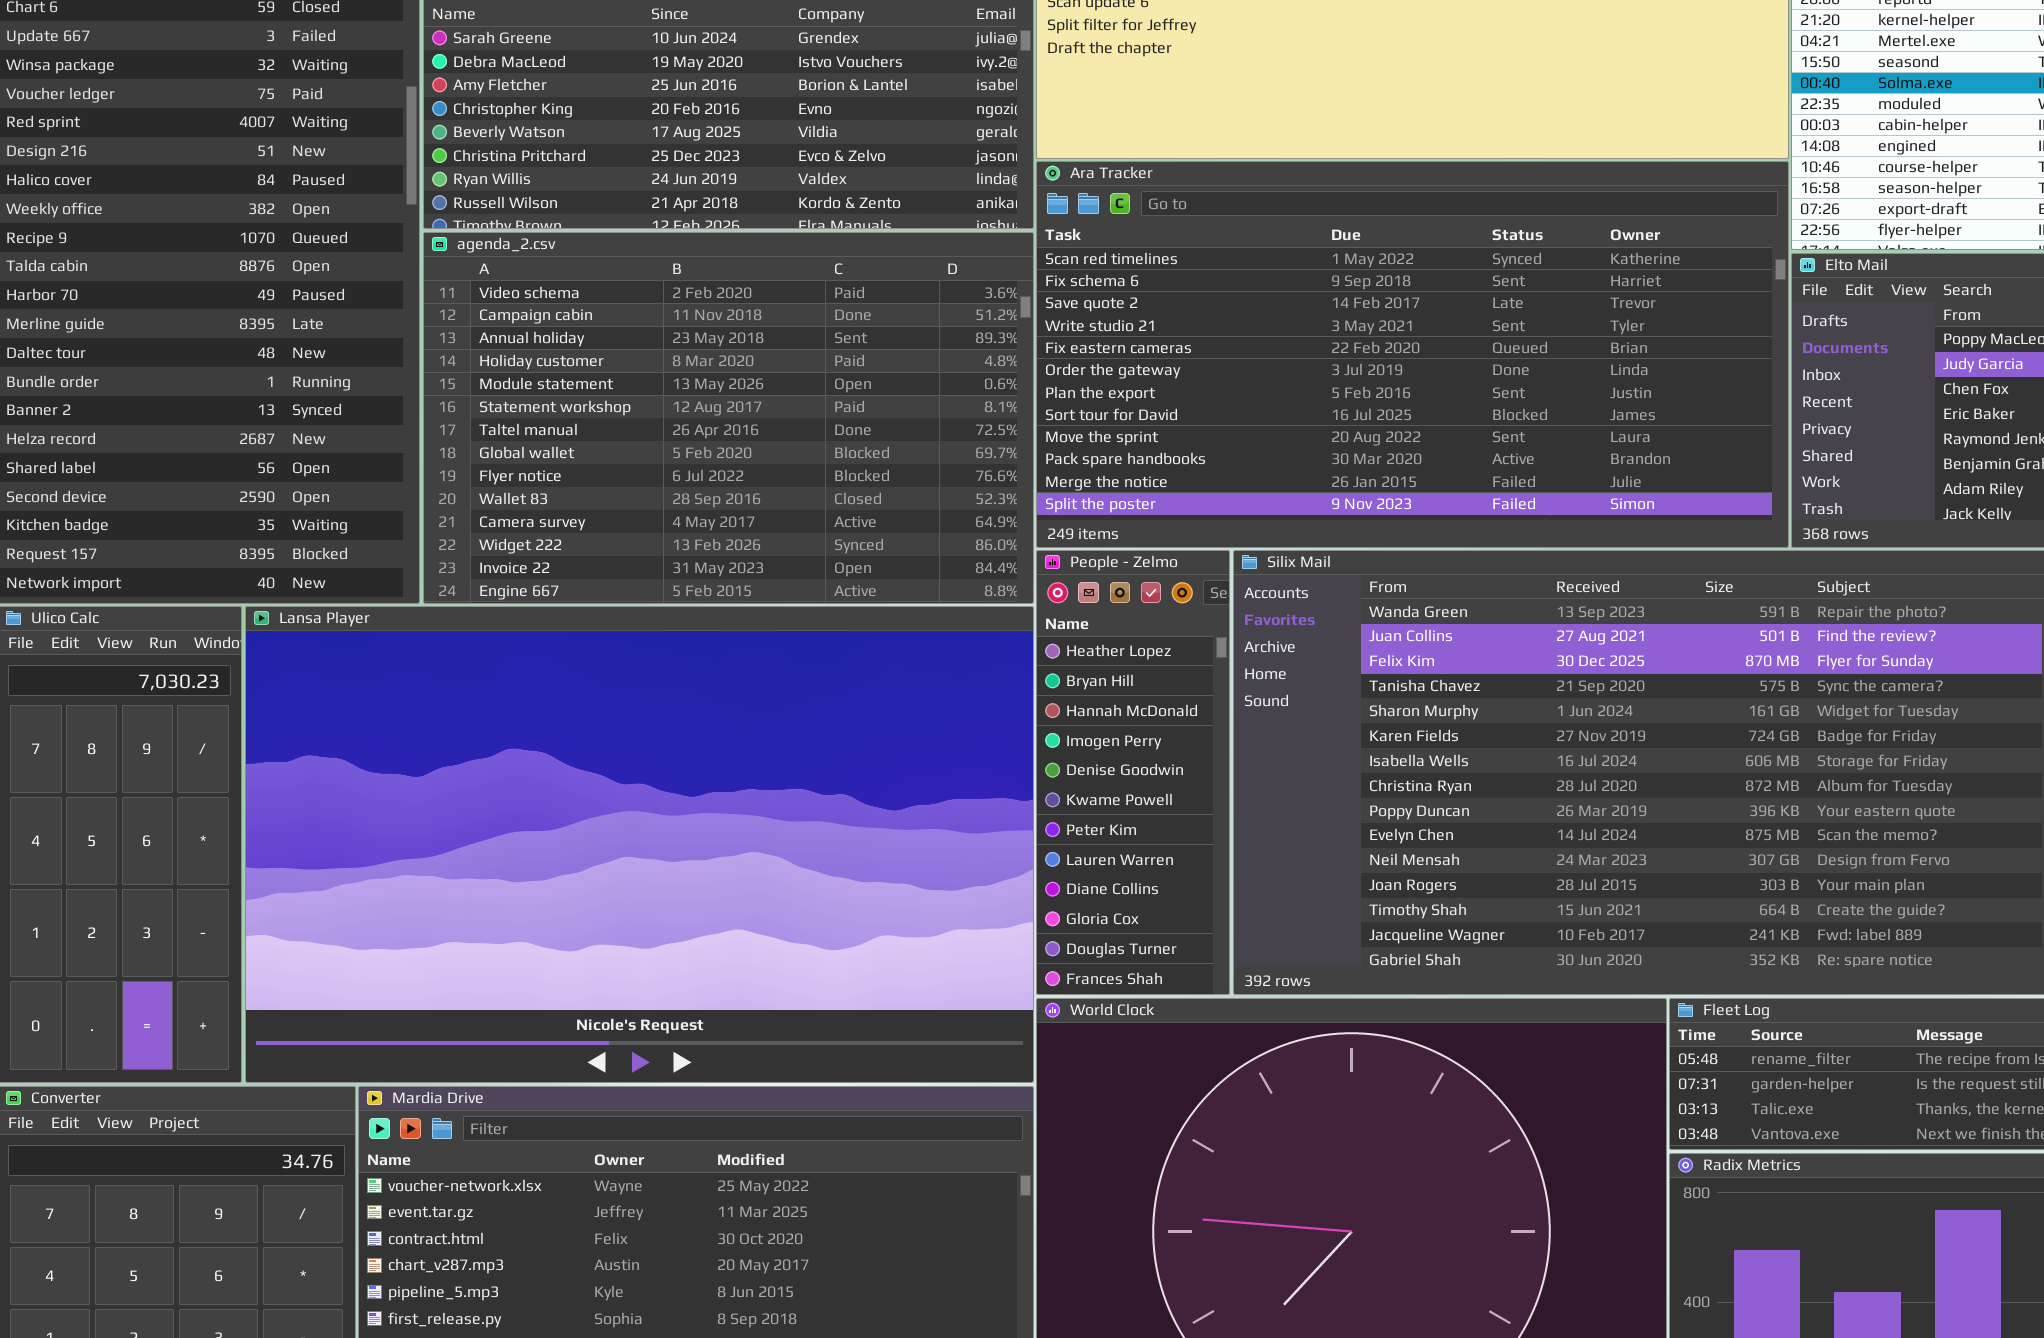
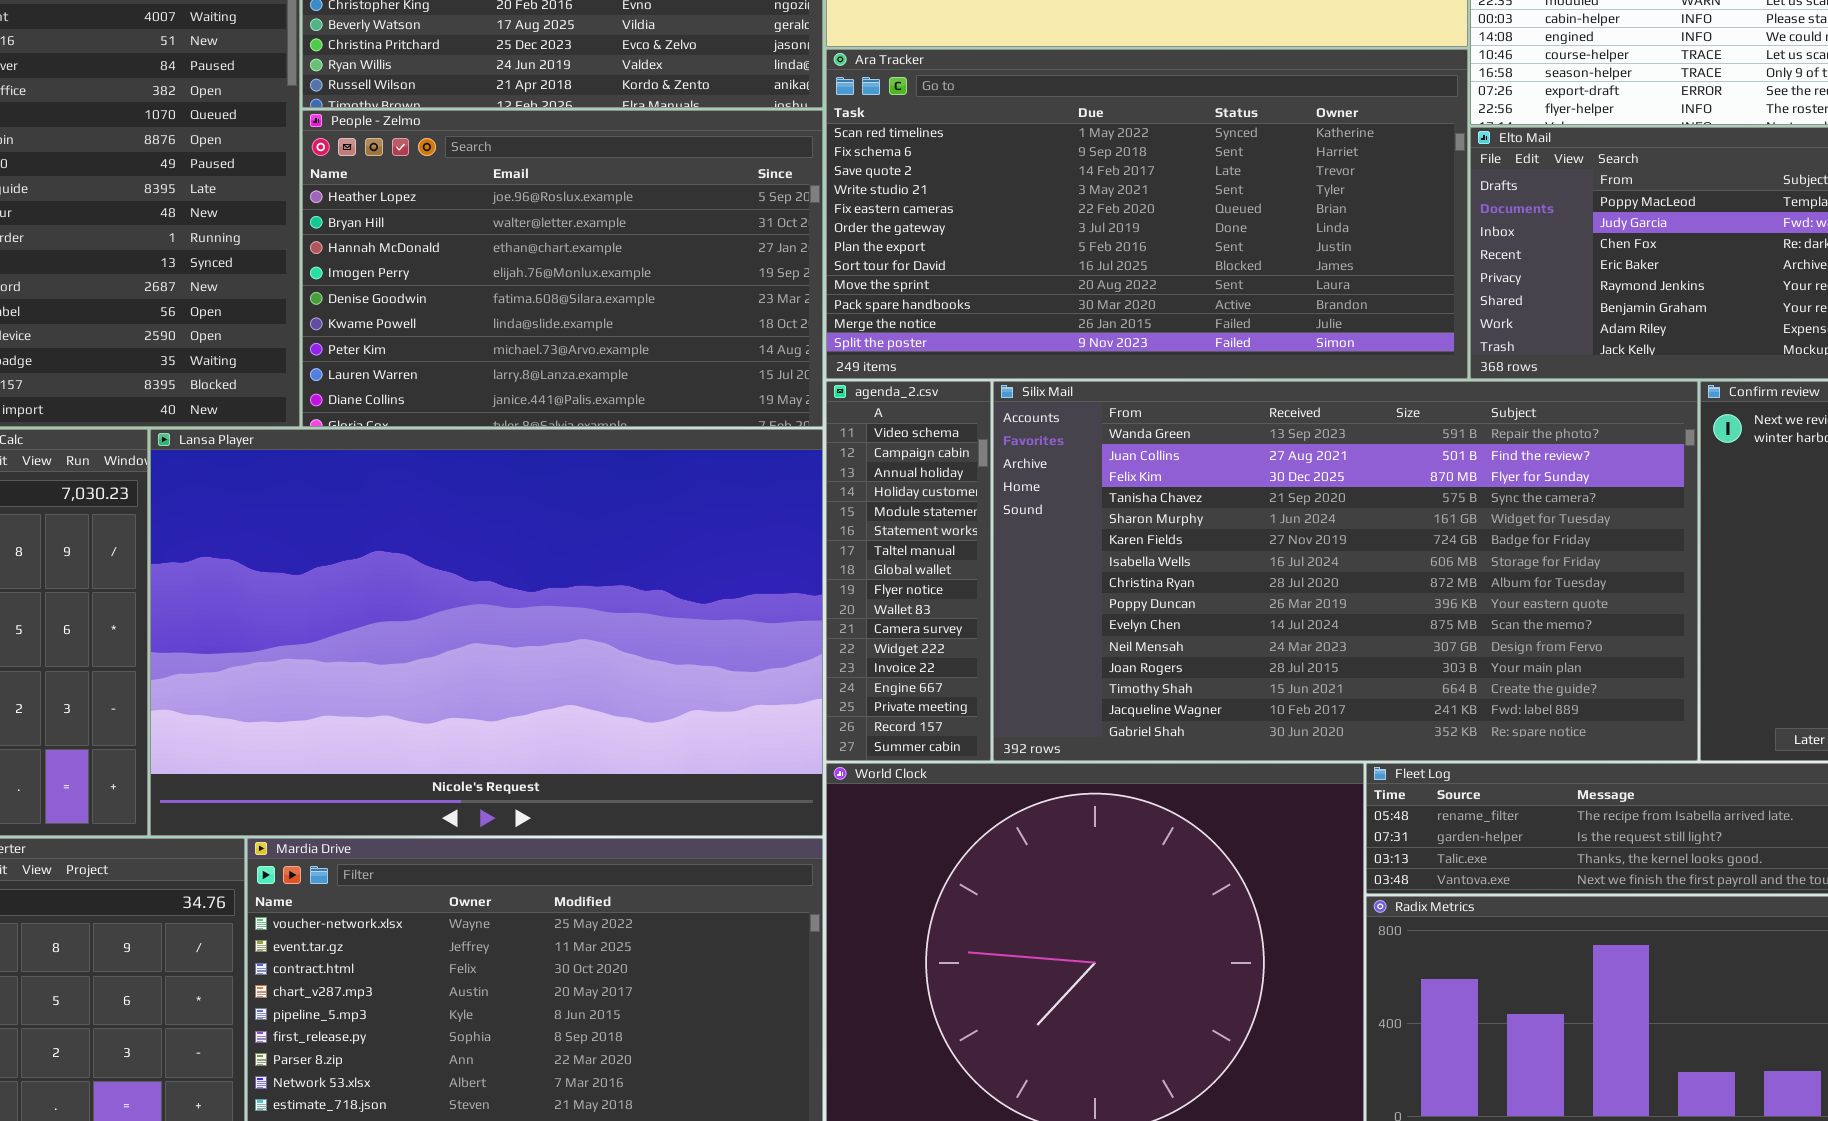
agenda_2.csv: [423,232,1034,604] -> [826,381,991,761], moved, resized
People - Zelmo: [1036,550,1230,995] -> [302,110,823,427], moved, resized

